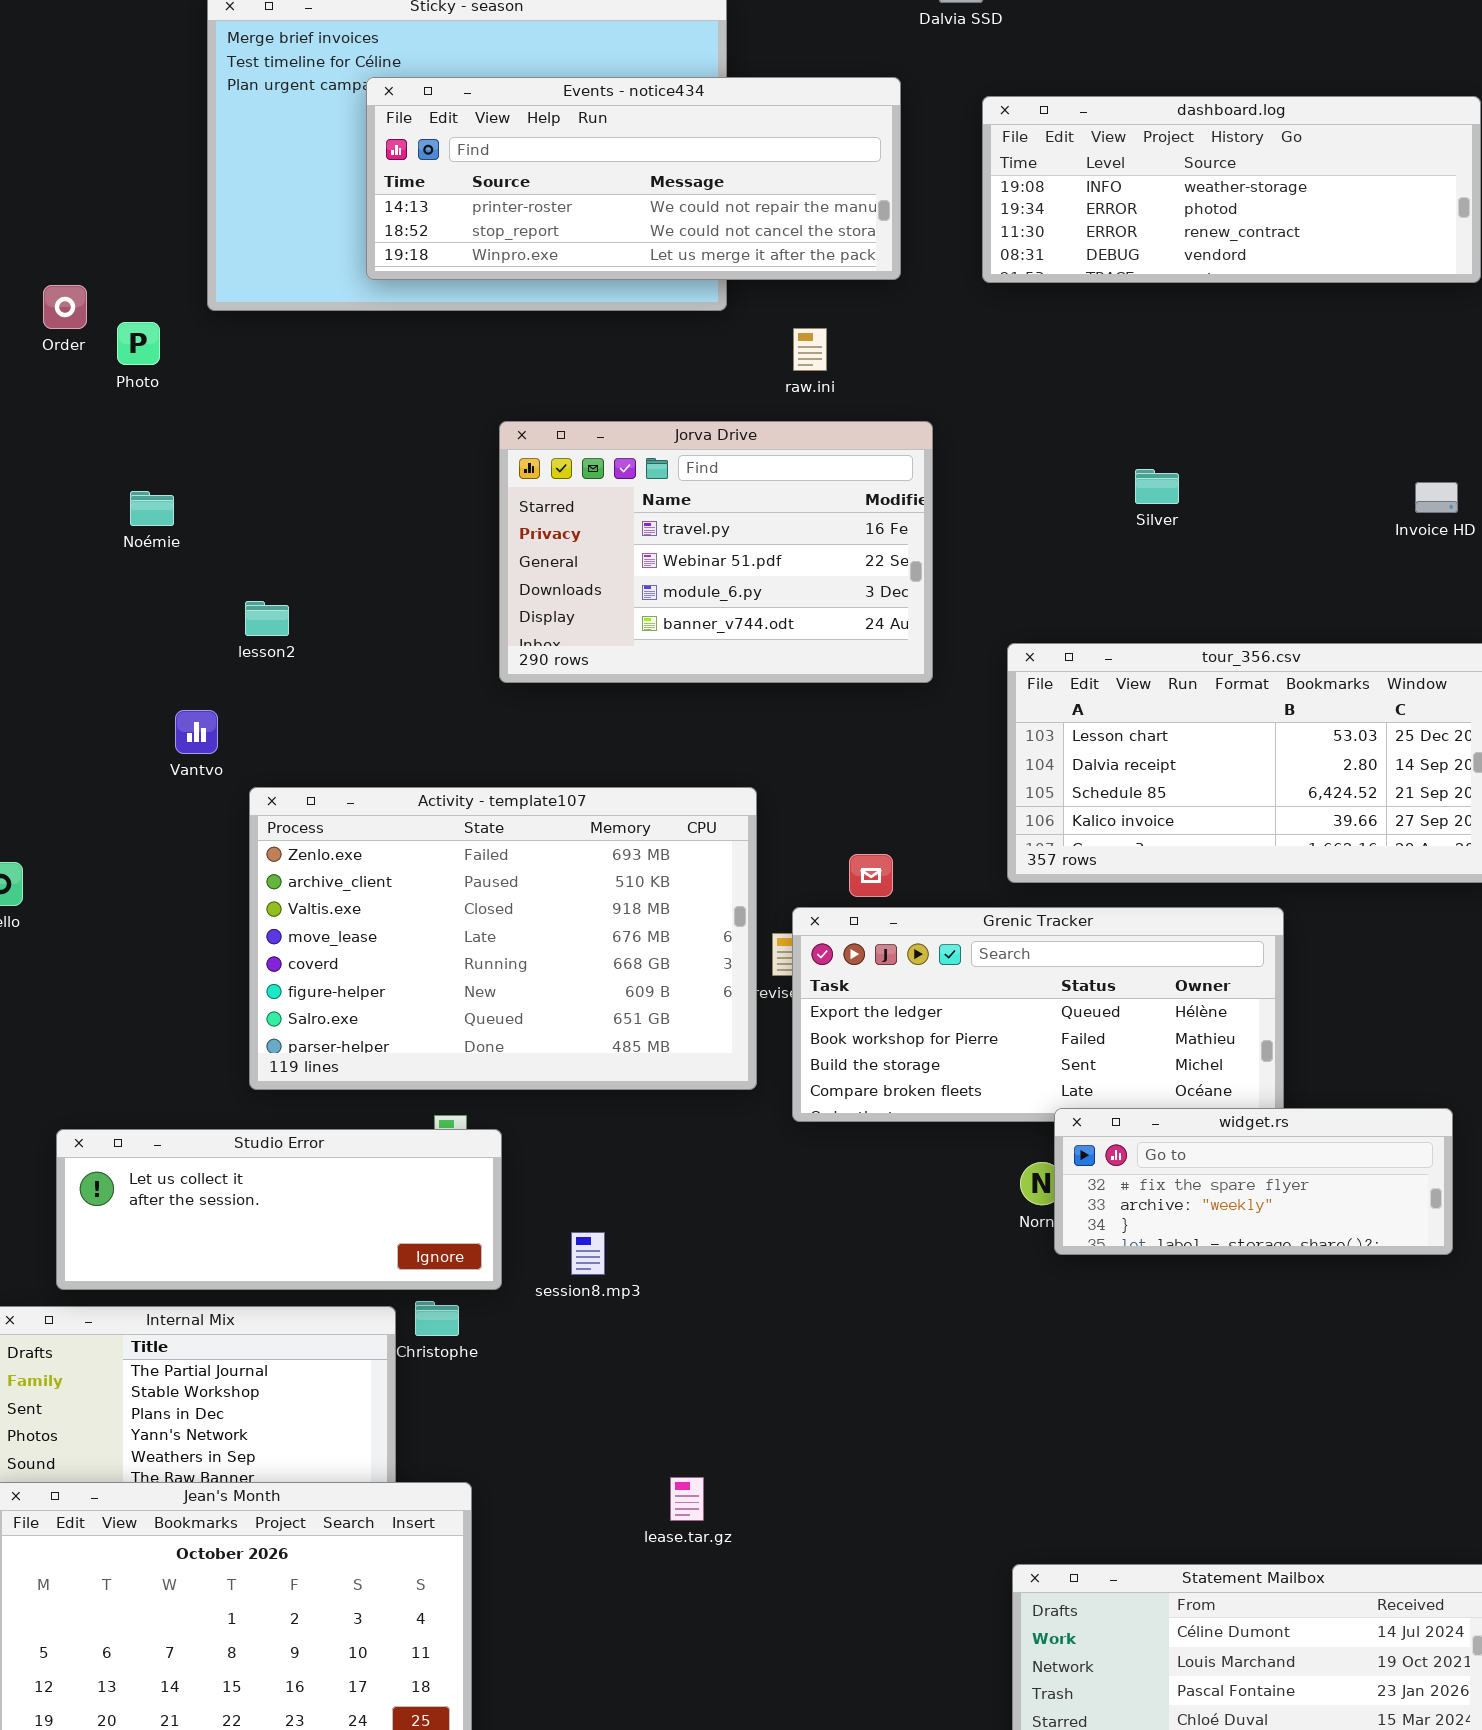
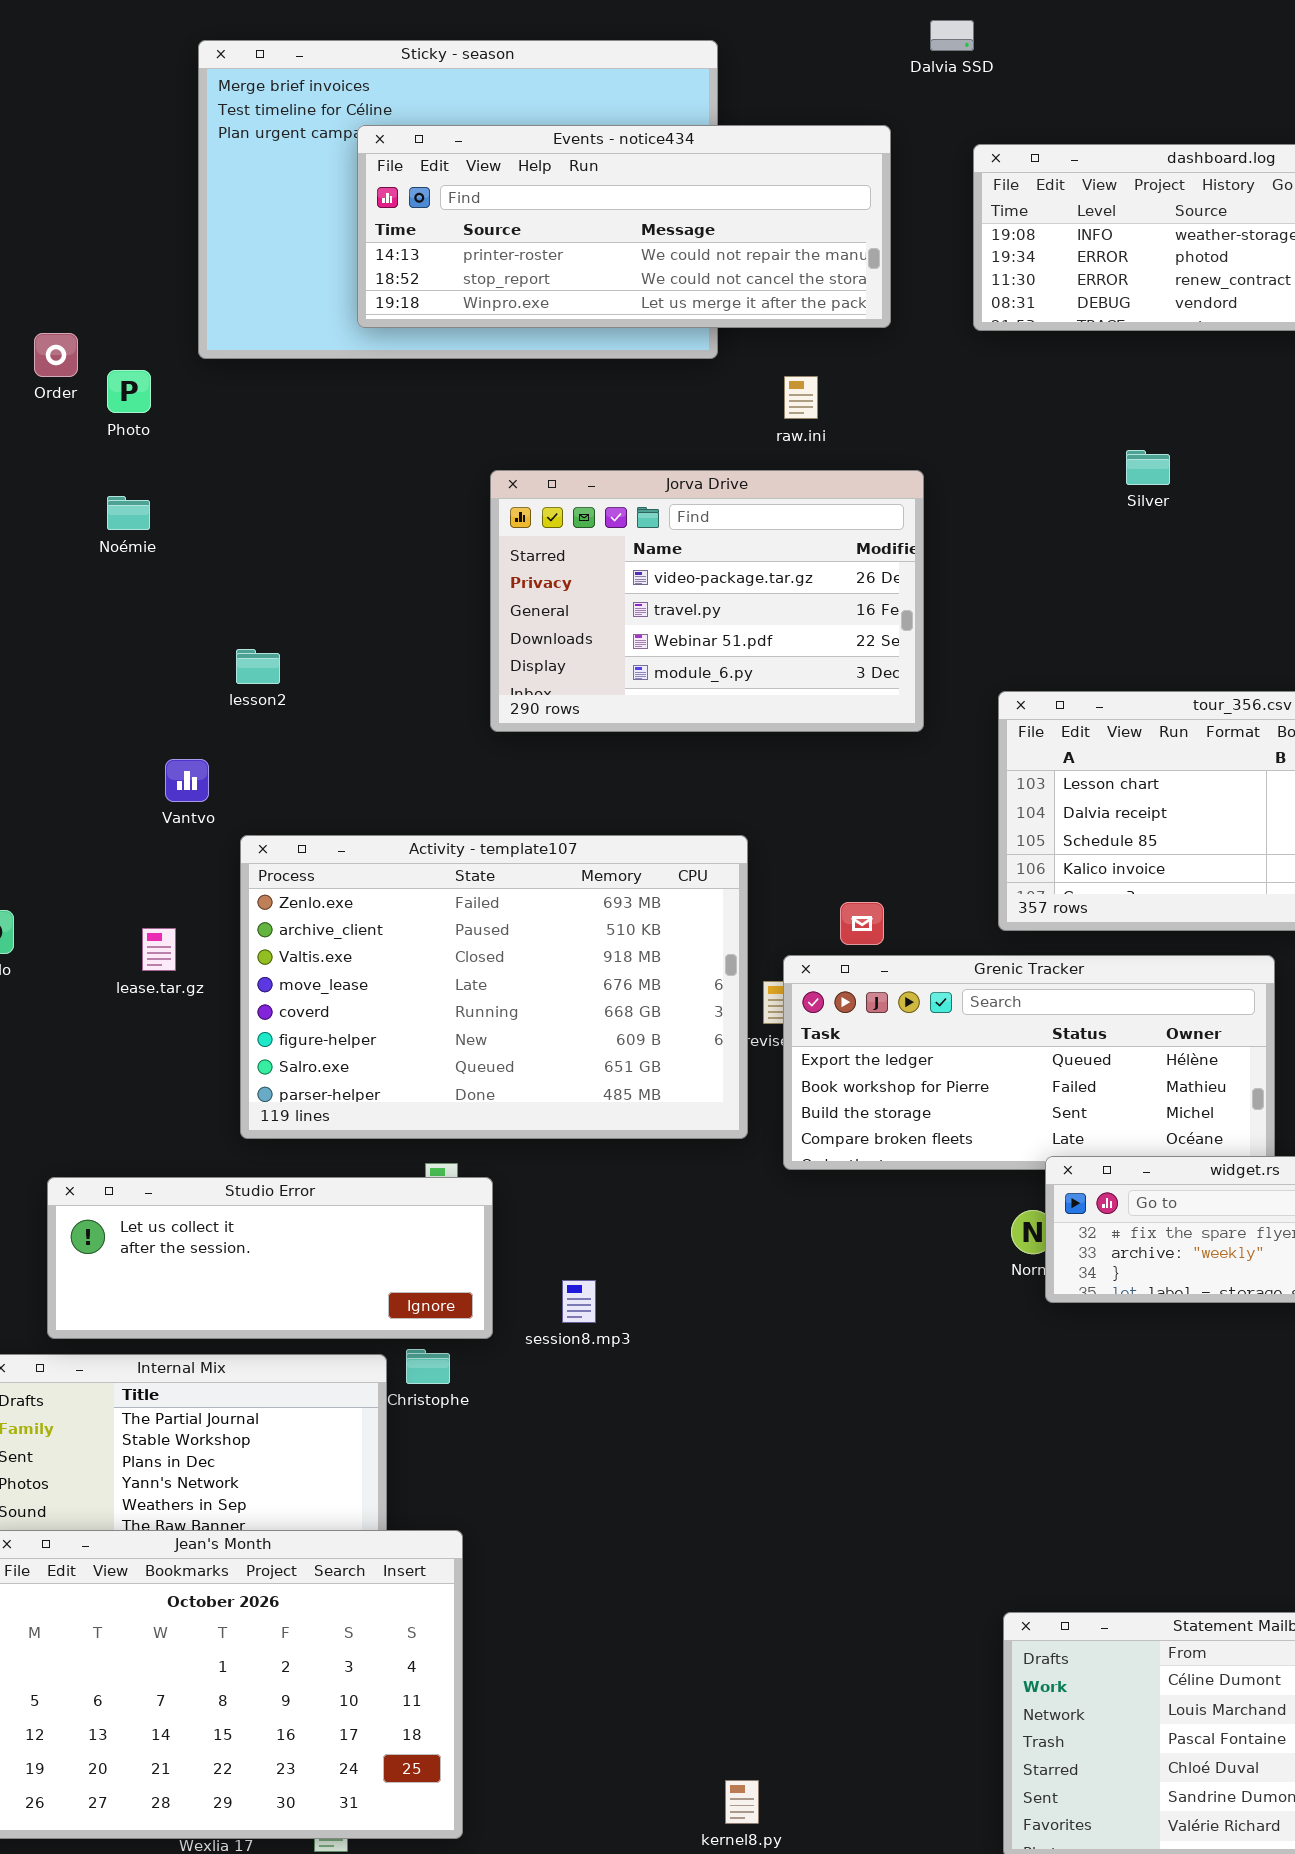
Jorva Drive: [499,421,933,683] -> [490,470,924,732], scrolled up 1 row
Silver: [1135,469,1179,504] -> [1126,450,1170,485], moved
Noémie: [130,491,174,526] -> [107,496,150,530], moved
lease.tar.gz: [670,1477,704,1521] -> [142,928,176,971], moved

